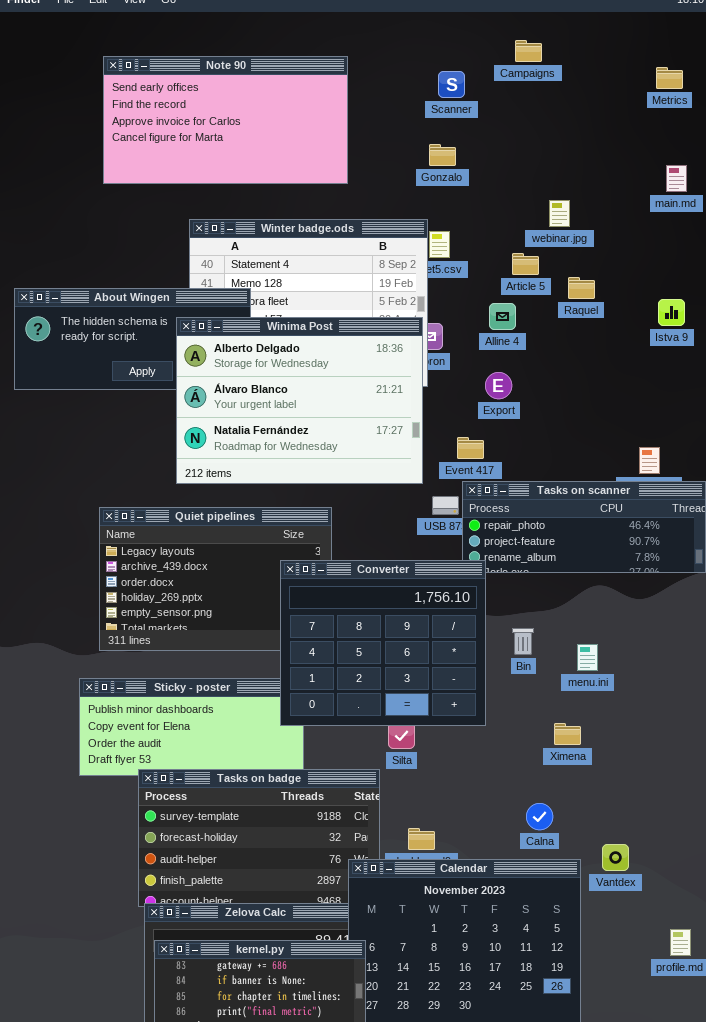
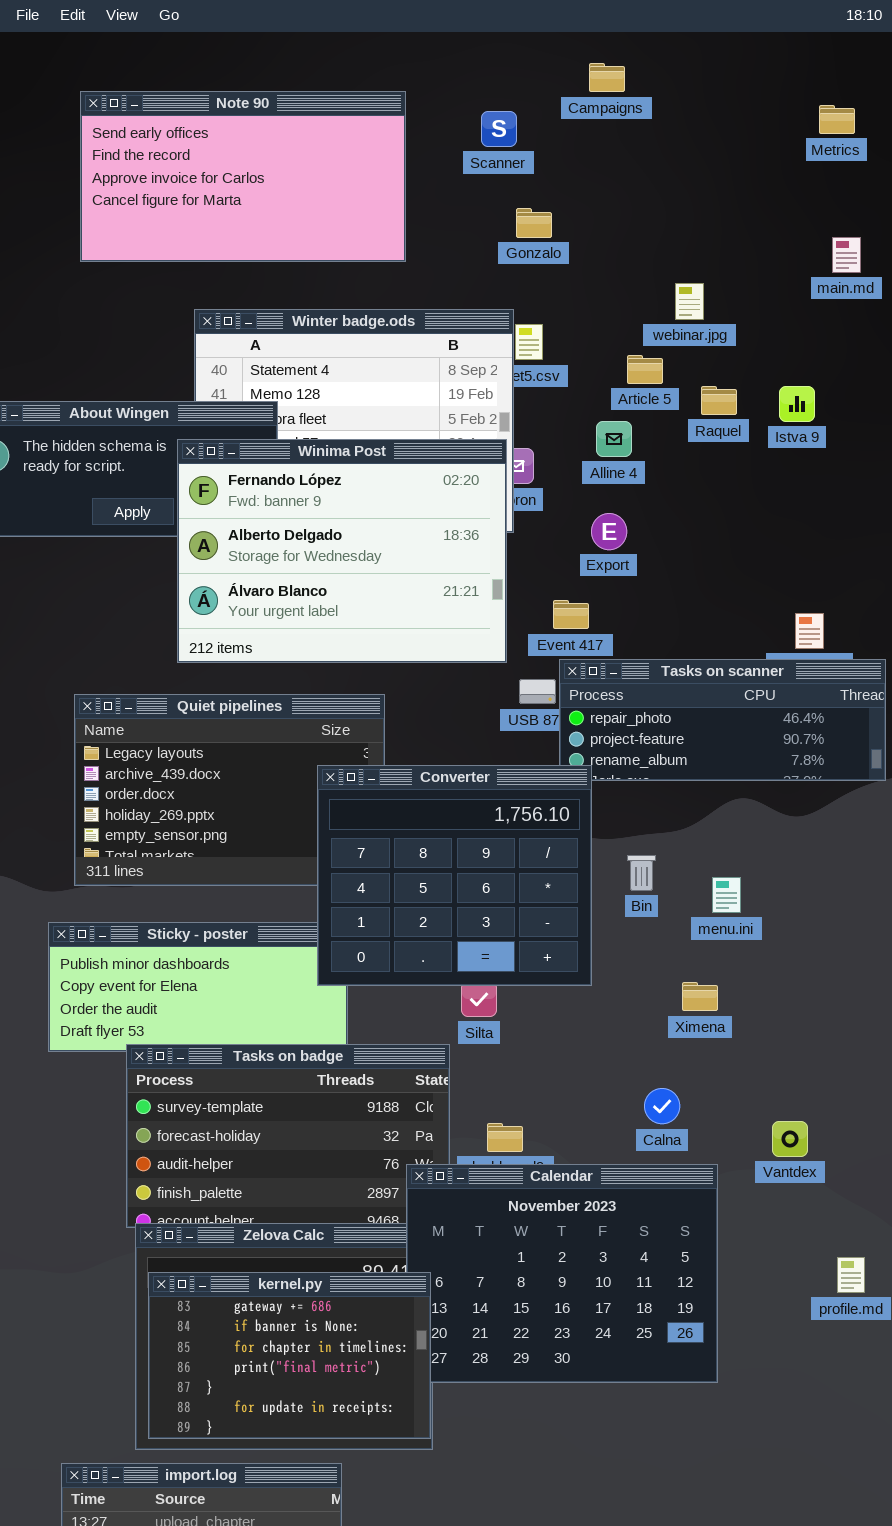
Campaigns: [515,40,542,62] -> [589,63,625,92], moved
Scanner: [438,71,465,98] -> [481,111,517,147], moved
Istva 9: [658,299,685,326] -> [779,386,815,422], moved
Winima Post: [176,317,423,484] -> [177,439,507,663], scrolled up 1 row
Vantdex: [602,844,629,871] -> [772,1121,808,1157], moved

